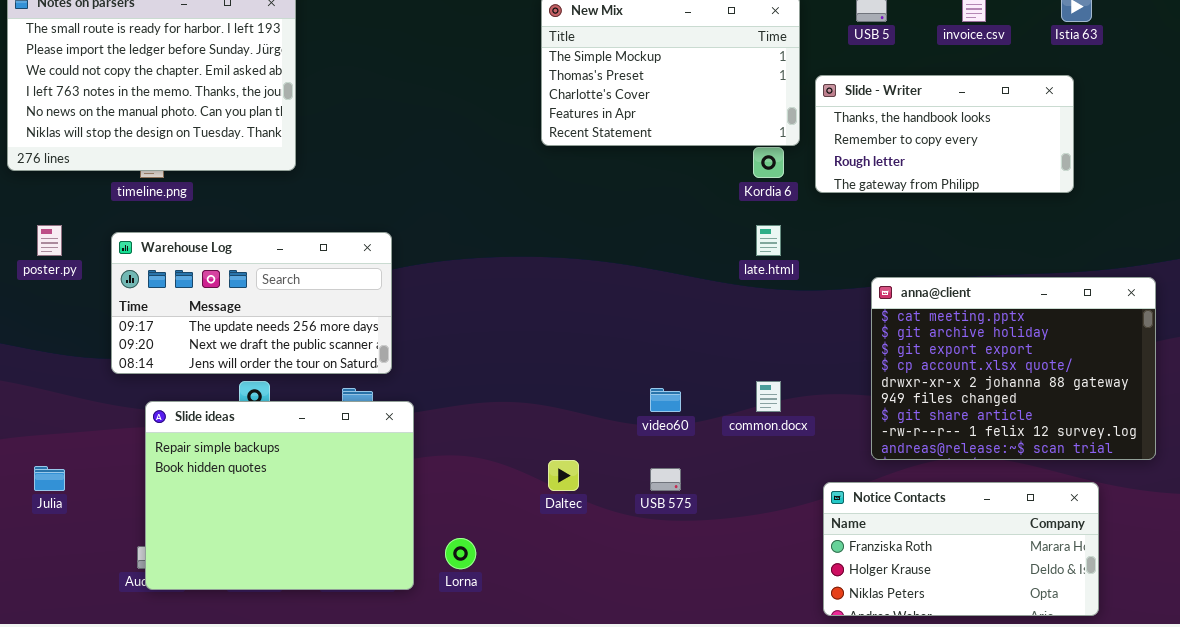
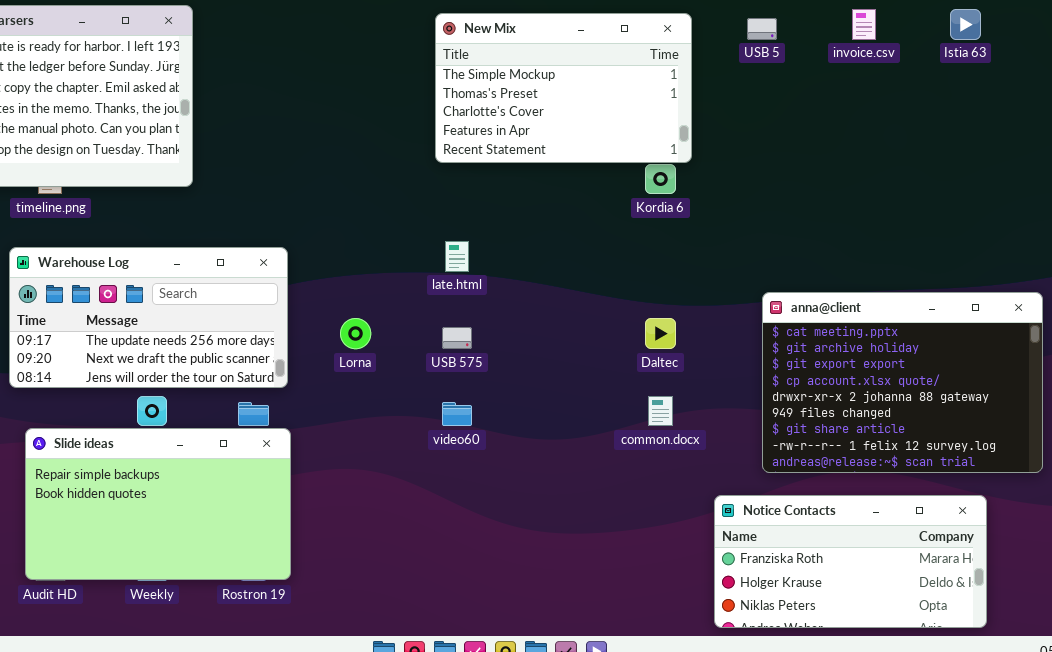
Slide - Writer: [815,75,1074,193] -> none, closed
late.html: [756,225,781,256] -> [445,241,469,272], moved
video60: [650,388,681,412] -> [442,402,472,426], moved
Slide ideas: [145,401,414,590] -> [25,428,291,580], moved, resized
Daltec: [548,460,579,491] -> [645,318,676,349], moved
USB 575: [650,468,681,491] -> [442,327,472,349], moved
Lorna: [445,538,476,569] -> [340,318,371,349], moved

